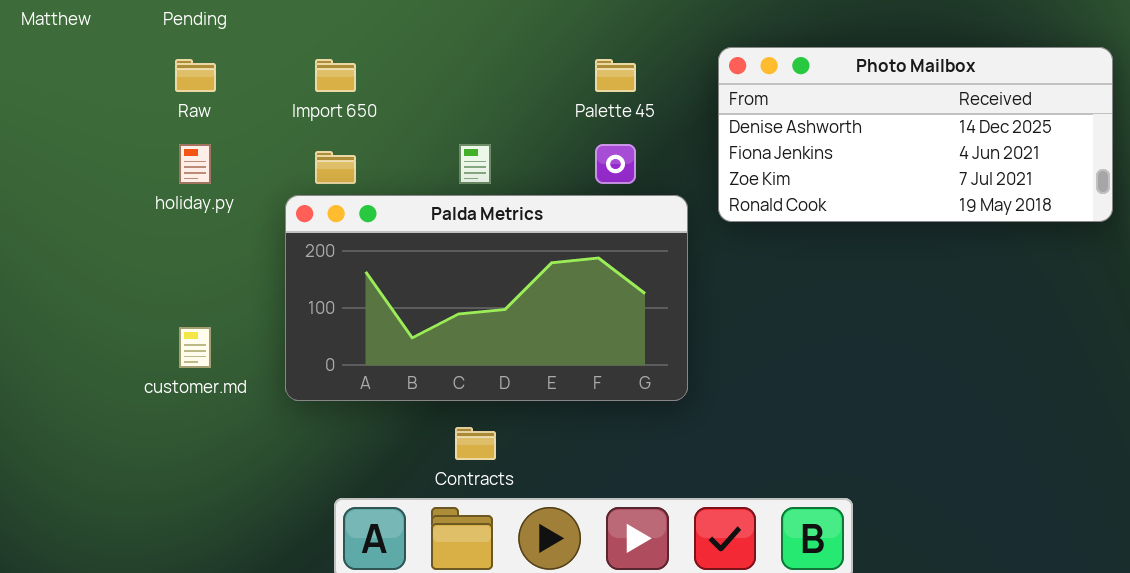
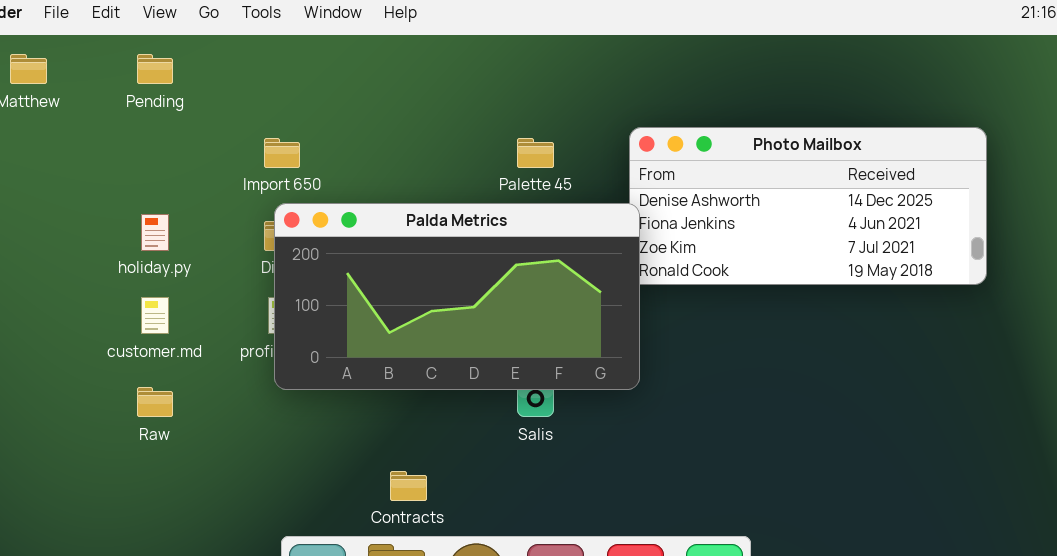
Raw: [175,59,216,92] -> [137,387,173,417], moved
Palda Metrics: [285,195,688,401] -> [274,203,640,390], moved
customer.md: [179,327,211,368] -> [141,297,169,334], moved

